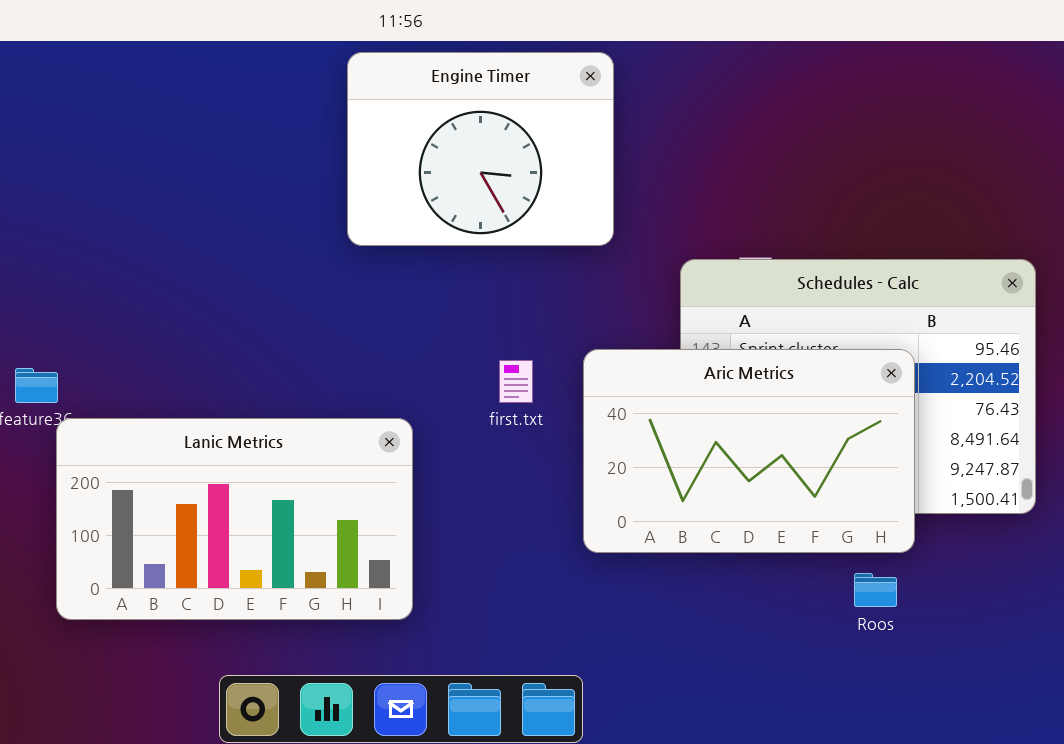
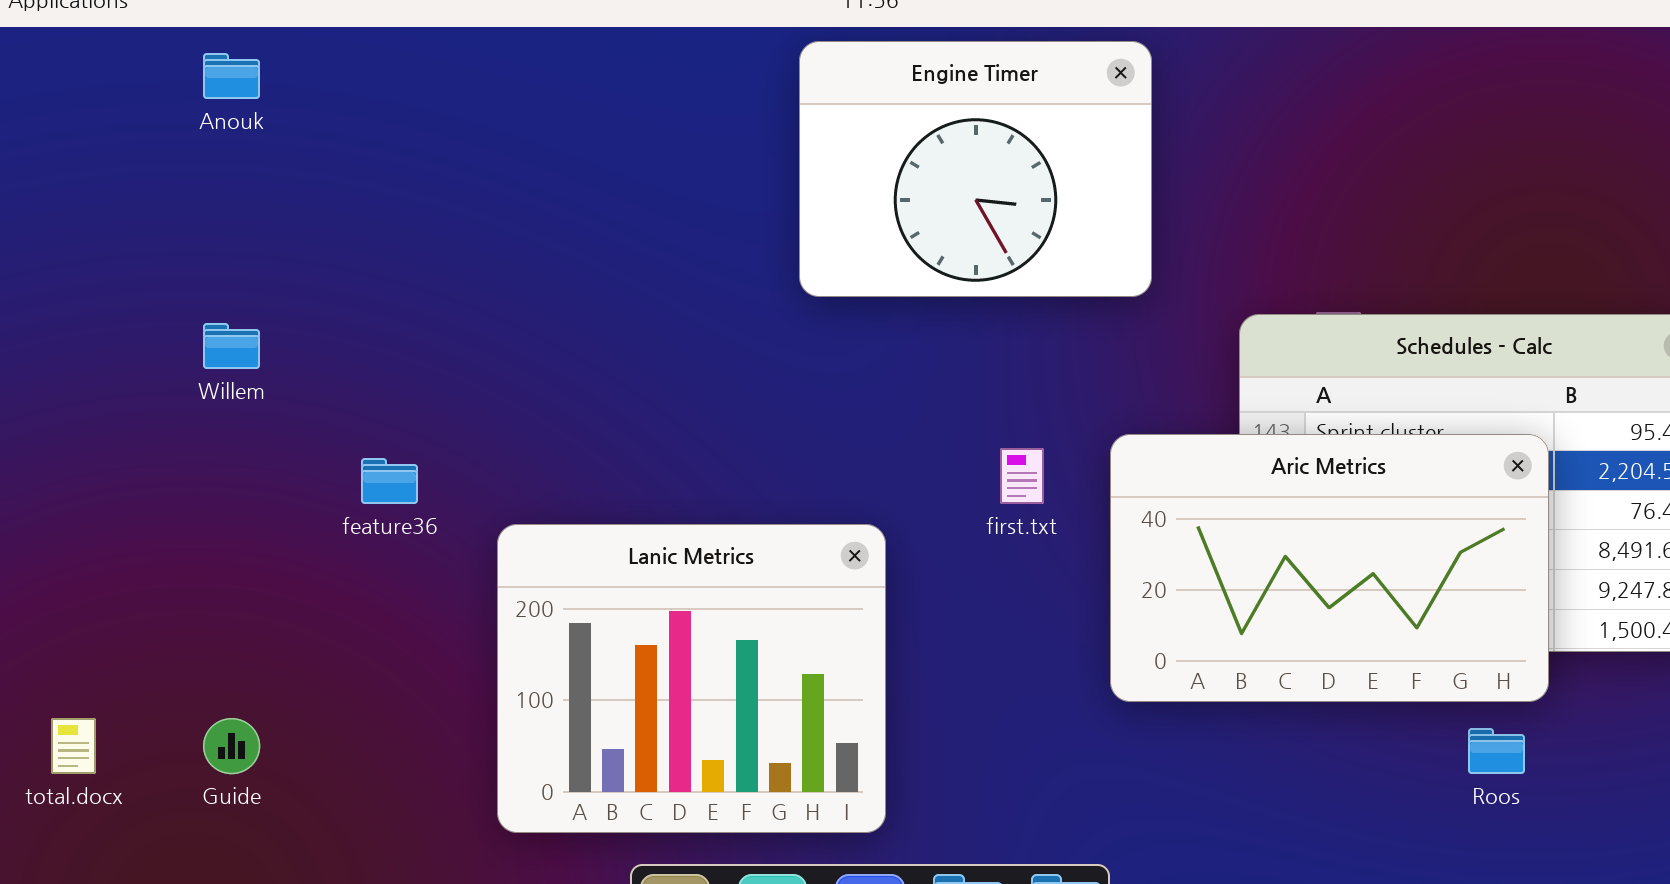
Lanic Metrics: [56,418,413,620] -> [497,524,886,833], resized

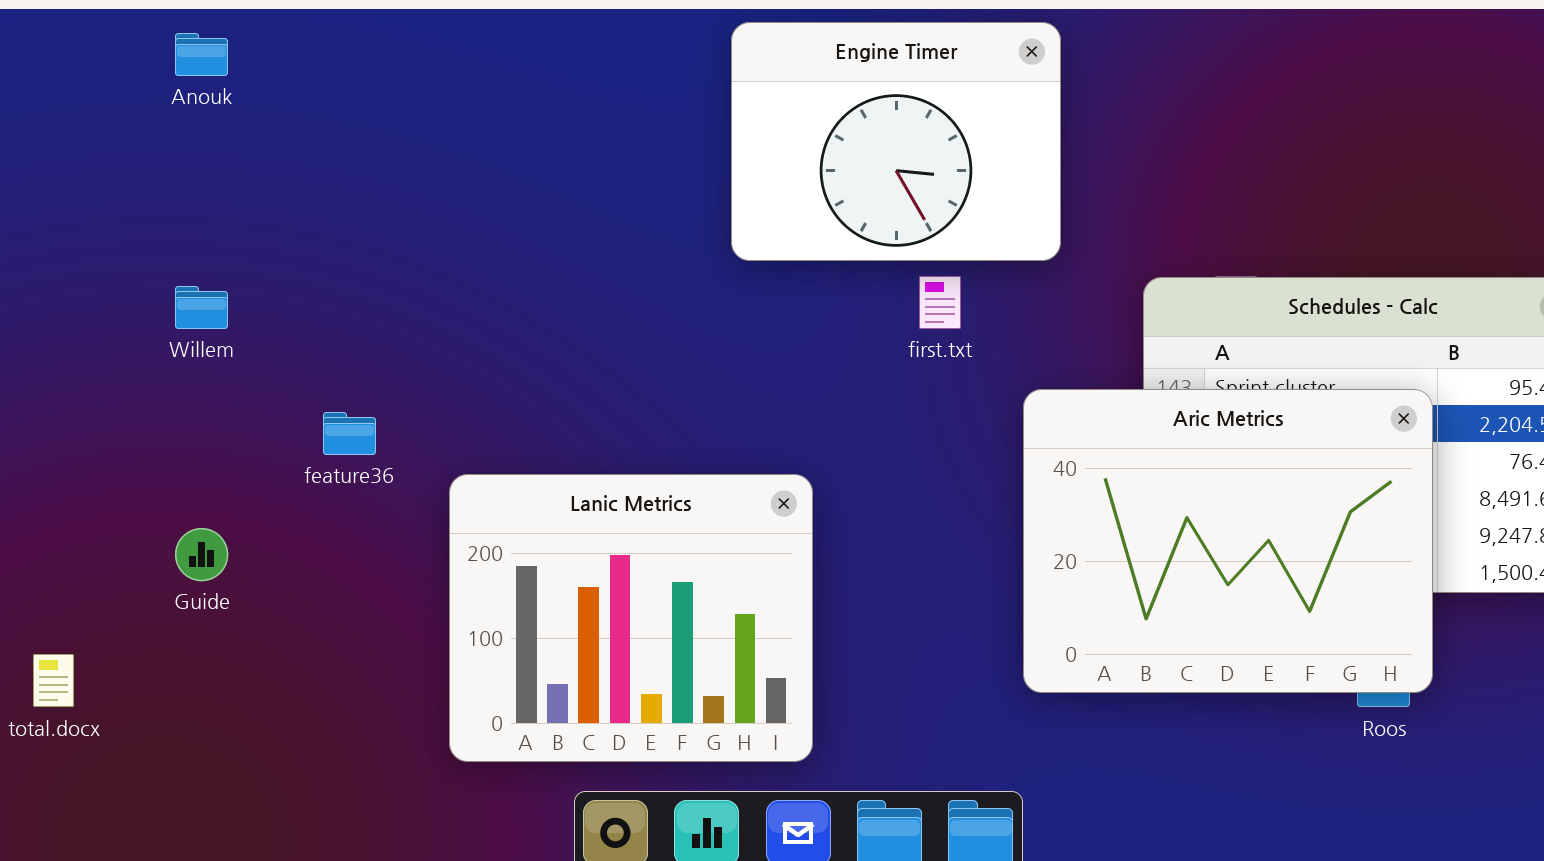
Aric Metrics: [1110,434,1549,702] -> [1023,389,1433,693], resized
first.txt: [1000,448,1044,504] -> [919,276,961,329], moved
Guide: [203,718,260,774] -> [175,528,228,581], moved

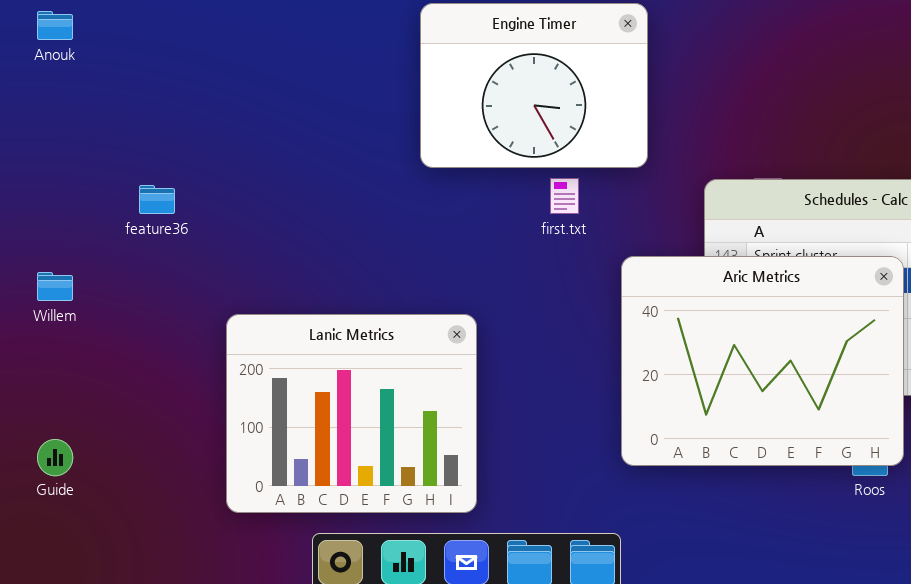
Willem: [175,286,228,329] -> [37,272,73,301], moved
feature36: [323,412,376,455] -> [139,185,175,214], moved
Guide: [175,528,228,581] -> [37,439,73,476], moved

